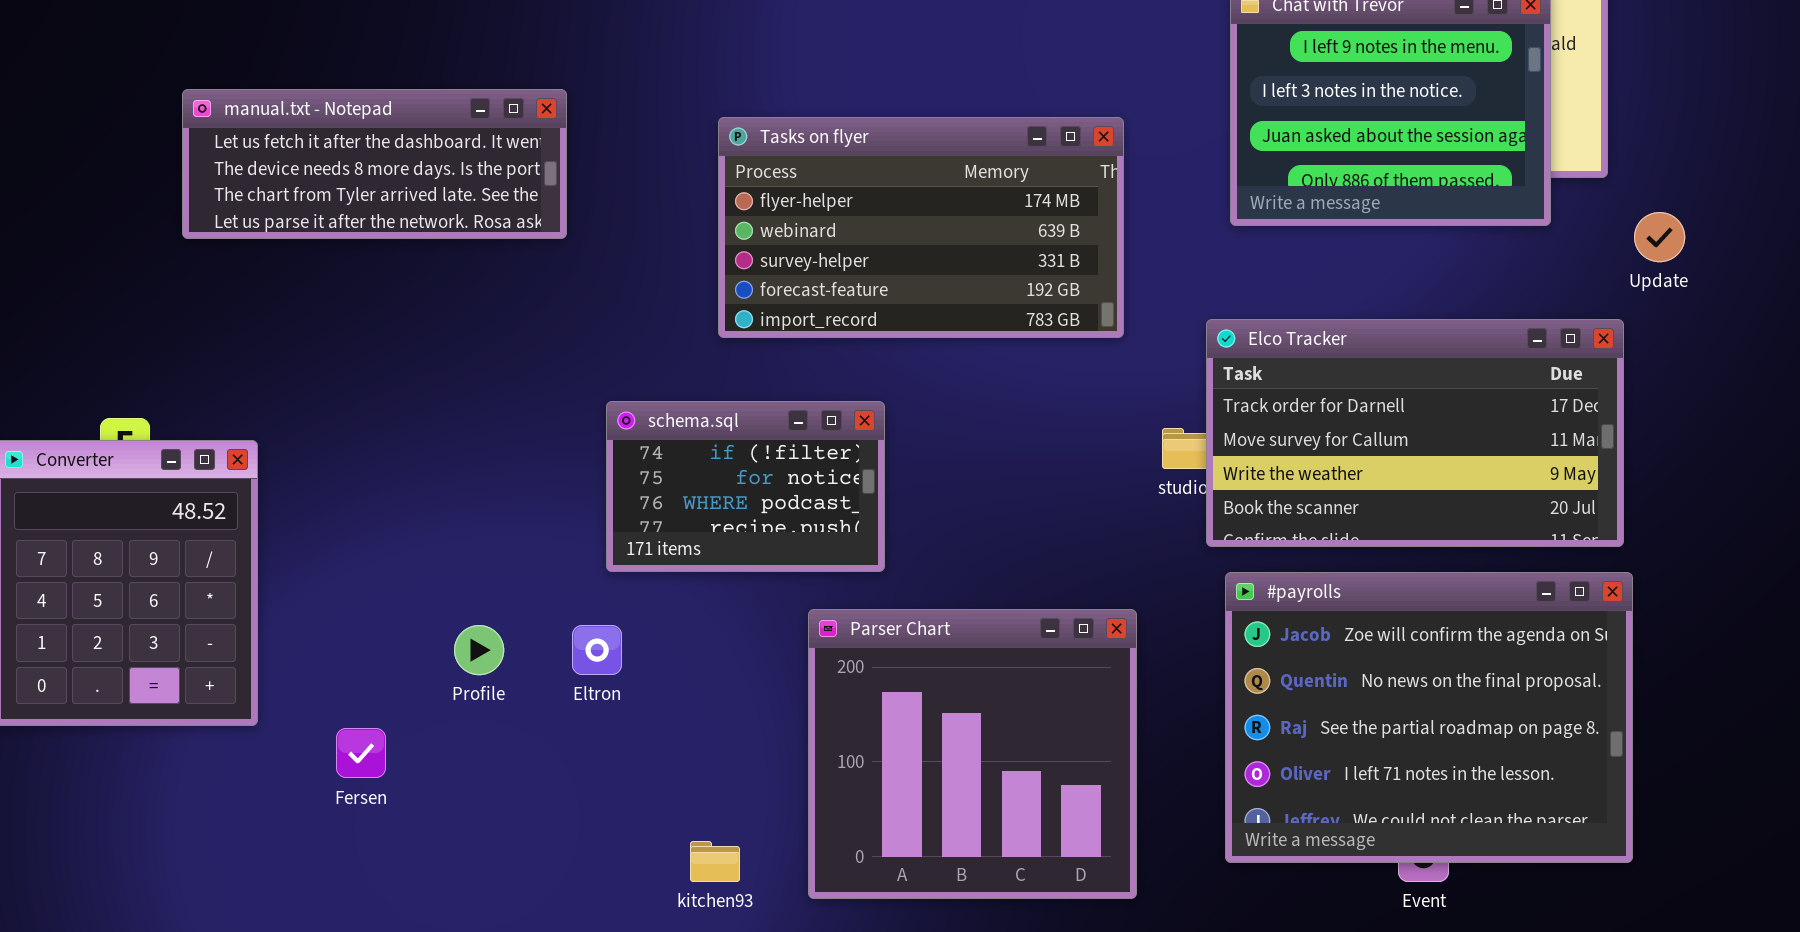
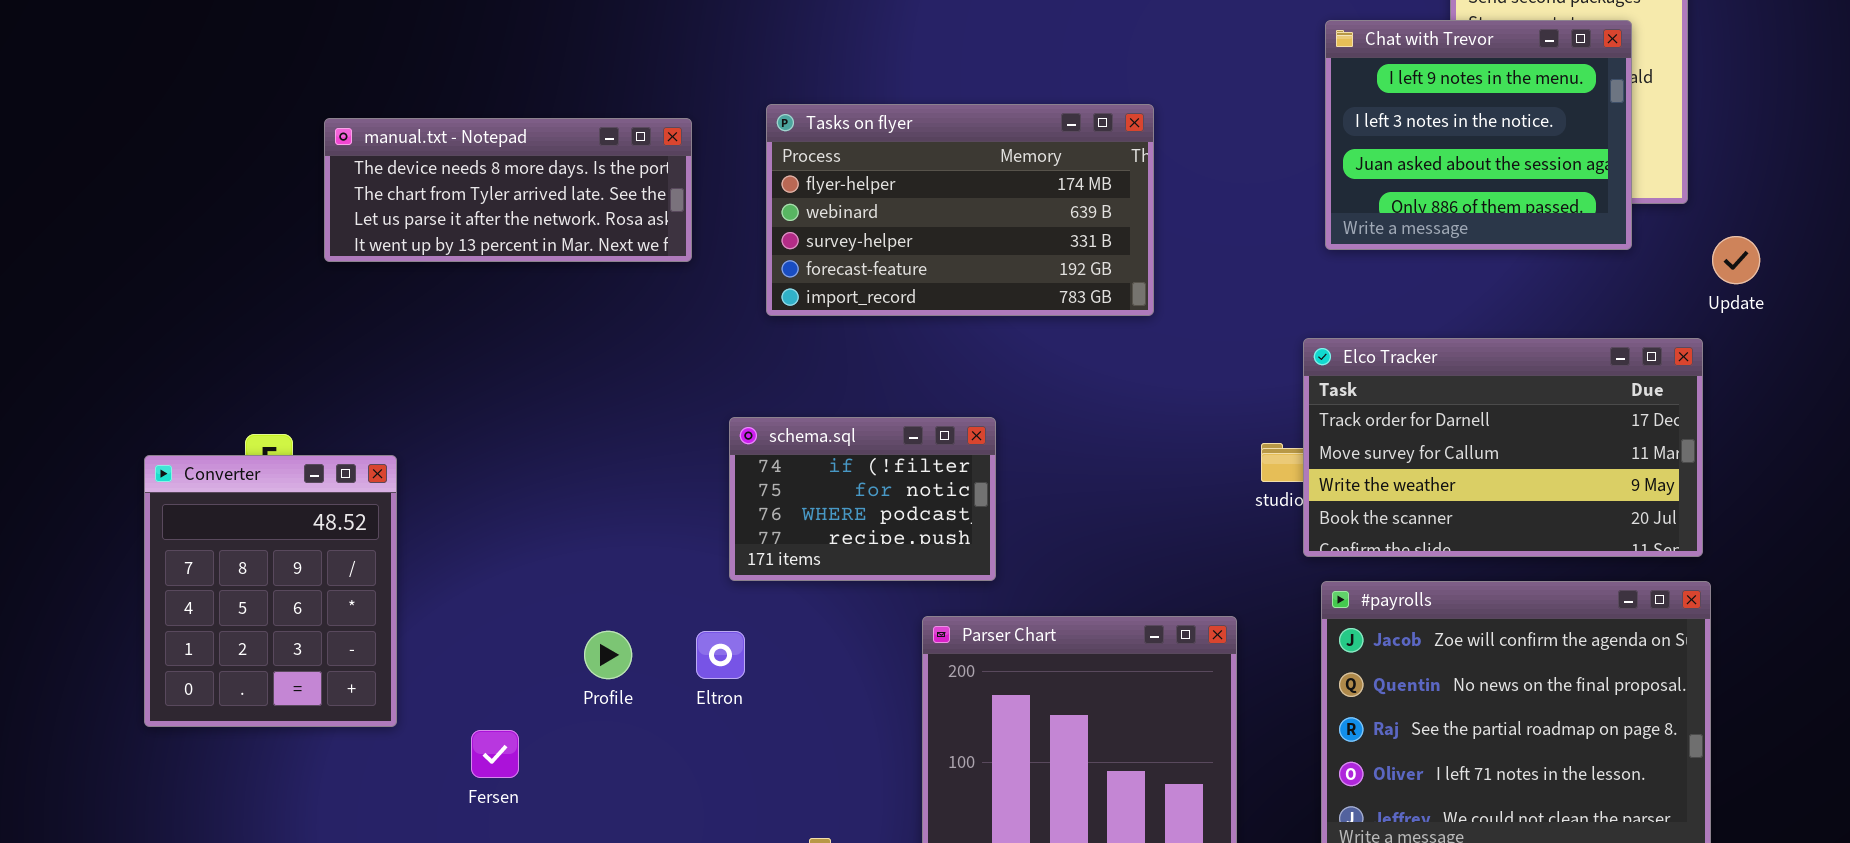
manual.txt - Notepad: [182,89,567,239] -> [324,118,692,262], scrolled down 1 row
Tasks on flyer: [718,117,1124,338] -> [766,104,1154,316], moved

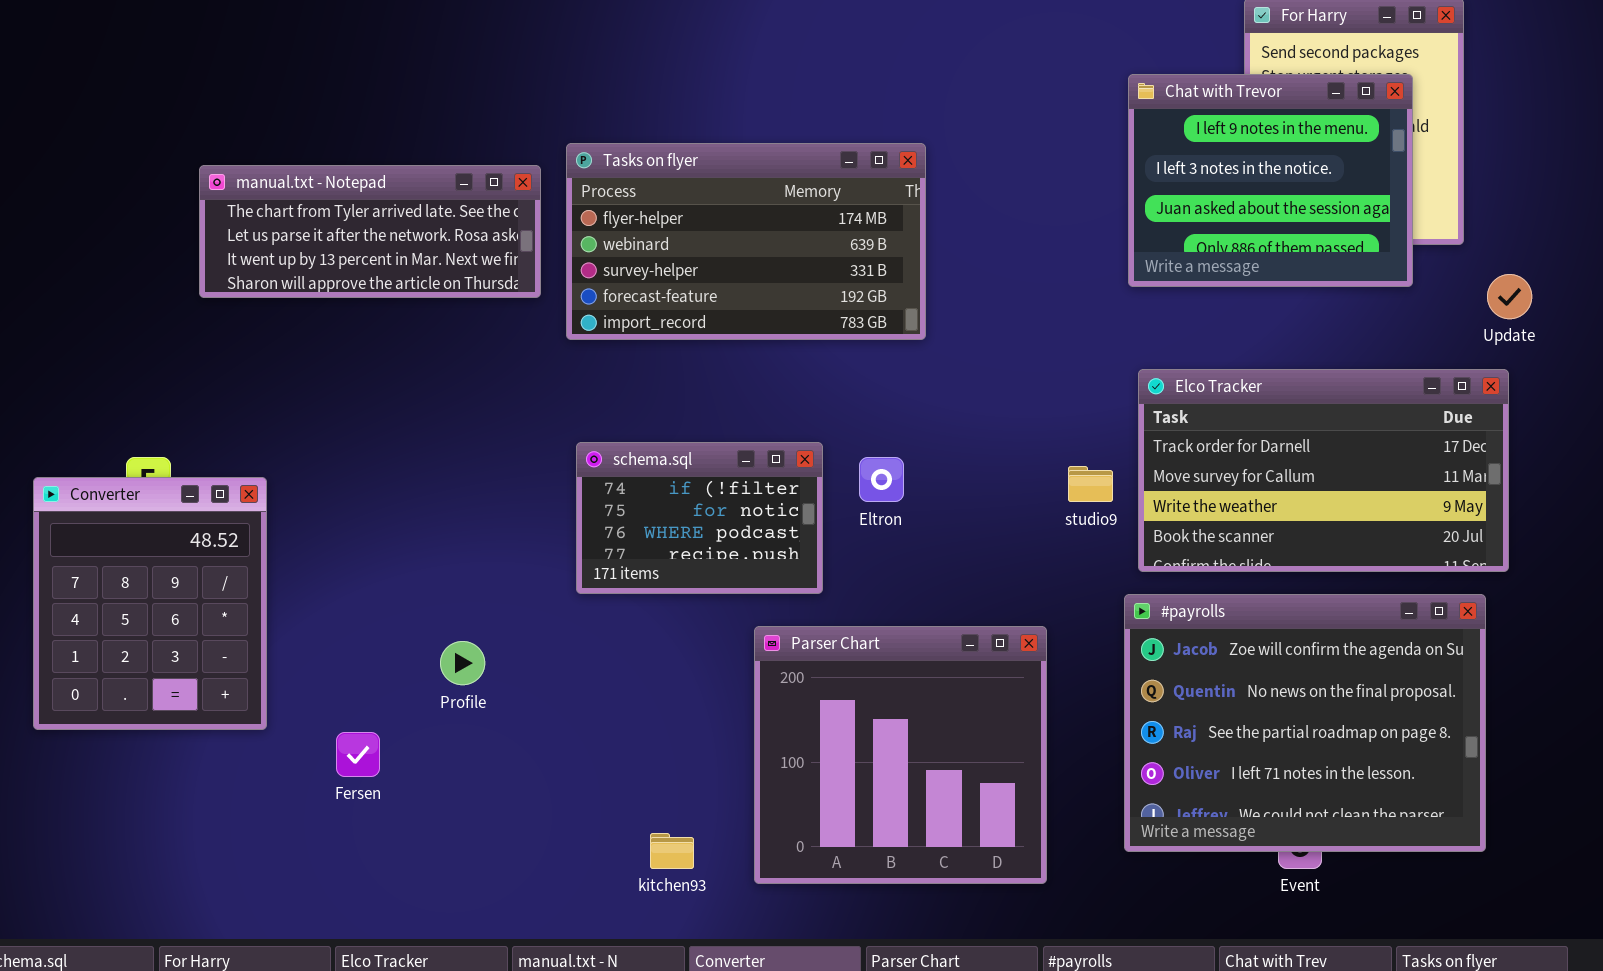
Tasks on flyer: [766,104,1154,316] -> [566,143,926,340], moved
manual.txt - Notepad: [324,118,692,262] -> [199,165,541,298], scrolled down 1 row
Elco Tracker: [1303,338,1703,557] -> [1138,369,1509,572], moved
Eltron: [696,631,745,679] -> [859,457,904,502], moved

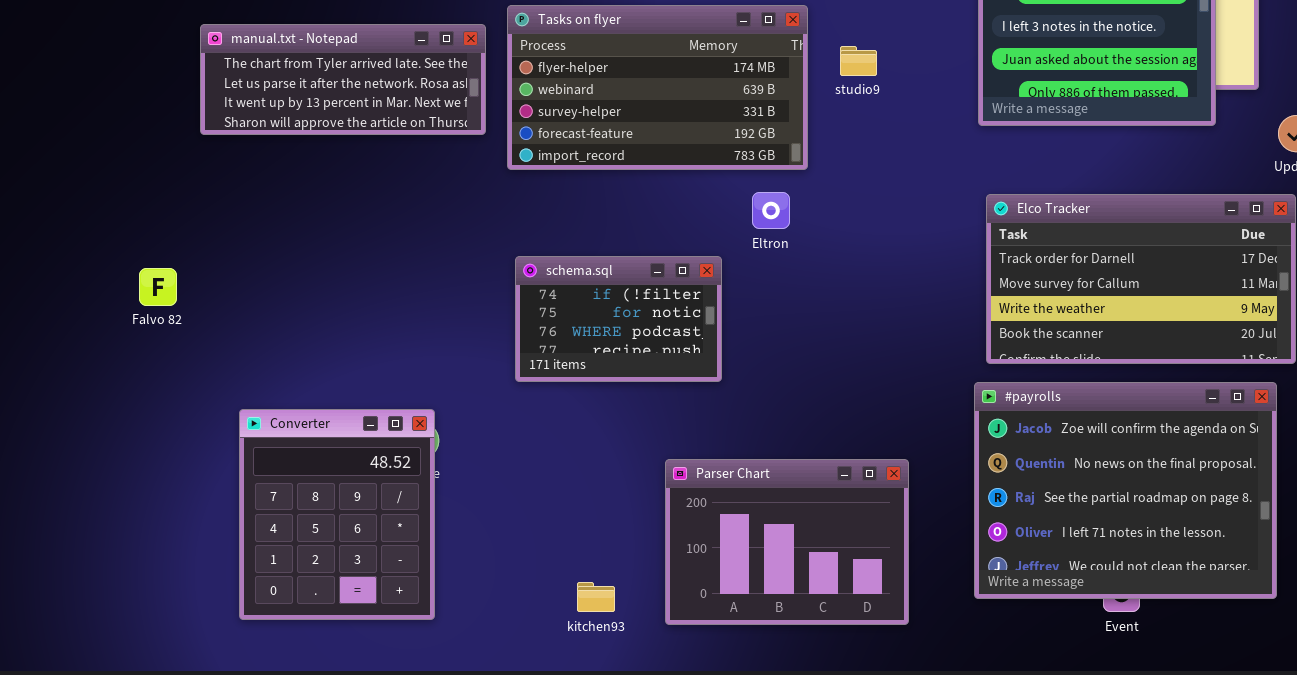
Eltron: [859,457,904,502] -> [752,192,790,229], moved
studio9: [1068,466,1113,502] -> [840,46,877,76], moved
Converter: [33,477,267,730] -> [239,409,435,620], moved
Parser Chart: [754,626,1047,884] -> [665,459,909,625], resized

